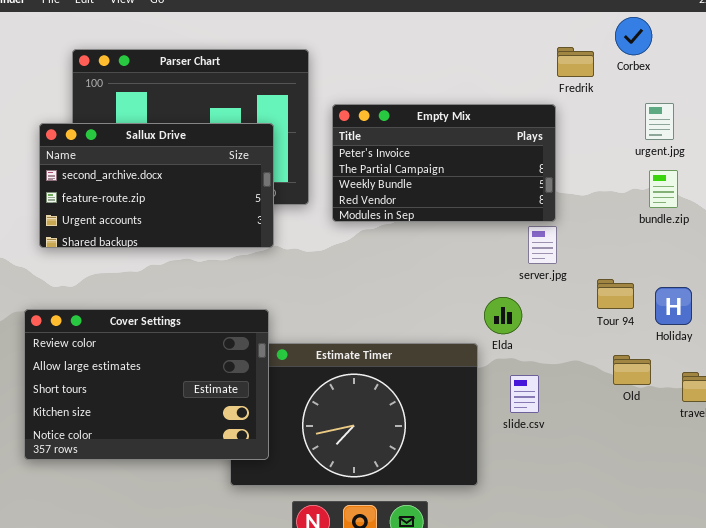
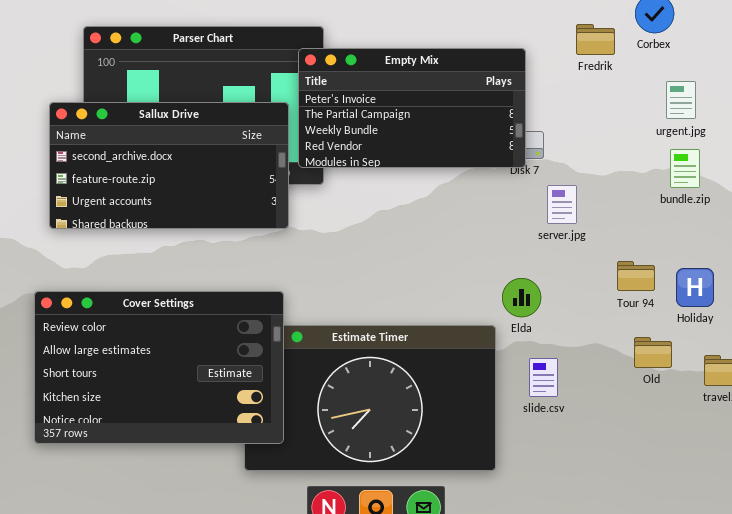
Empty Mix: [332,104,556,222] -> [298,48,526,168], moved
server.jpg: [528,226,557,264] -> [547,185,577,224], moved

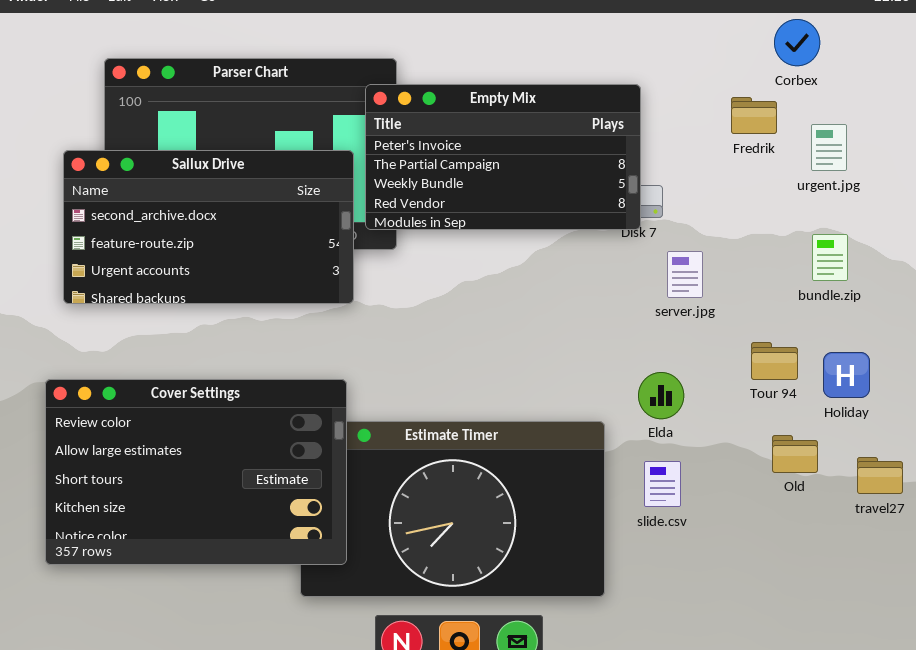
Fredrik: [576,24,615,55] -> [731,97,777,134], moved
bundle.zip: [670,149,700,188] -> [812,234,848,281], moved
Elda: [502,278,541,317] -> [638,372,684,419], moved

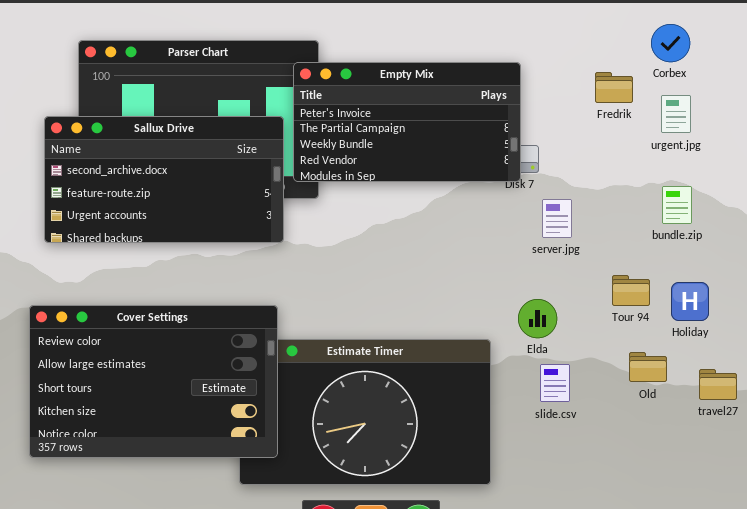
Corbex: [774,19,820,66] -> [651,24,690,62], moved
slide.csv: [644,461,681,507] -> [540,364,570,402], moved

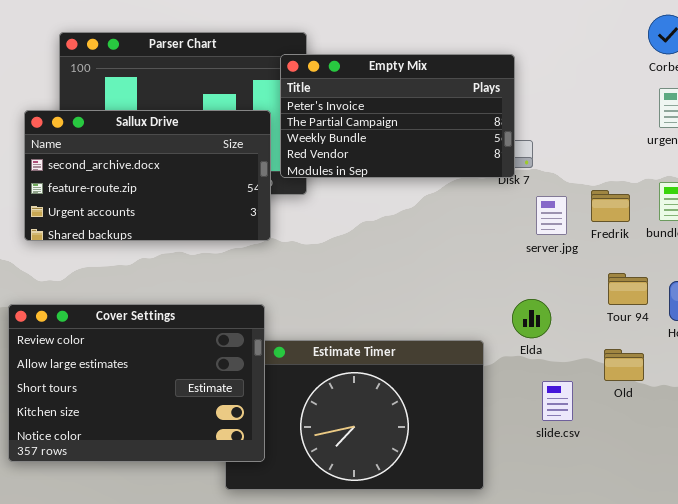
Fredrik: [595,72,633,103] -> [591,190,630,222], moved
Old: [629,352,667,382] -> [604,349,644,381], moved
slide.csv: [540,364,570,402] -> [542,381,573,421], moved

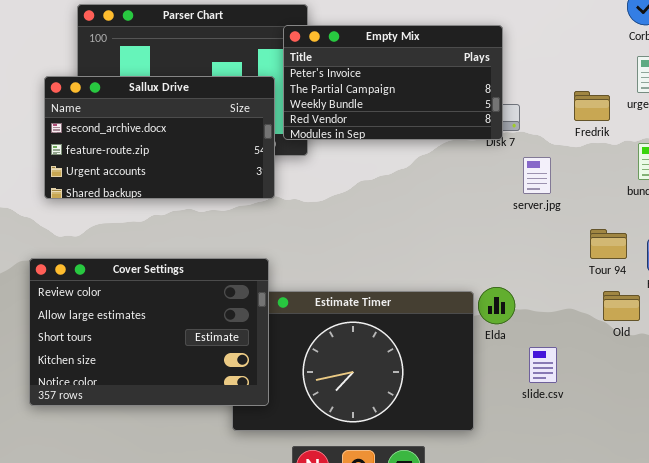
Fredrik: [591,190,630,222] -> [574,91,610,121], moved
Elda: [512,299,551,338] -> [478,287,515,324], moved
Old: [604,349,644,381] -> [603,291,640,321], moved
slide.csv: [542,381,573,421] -> [529,347,557,383], moved

